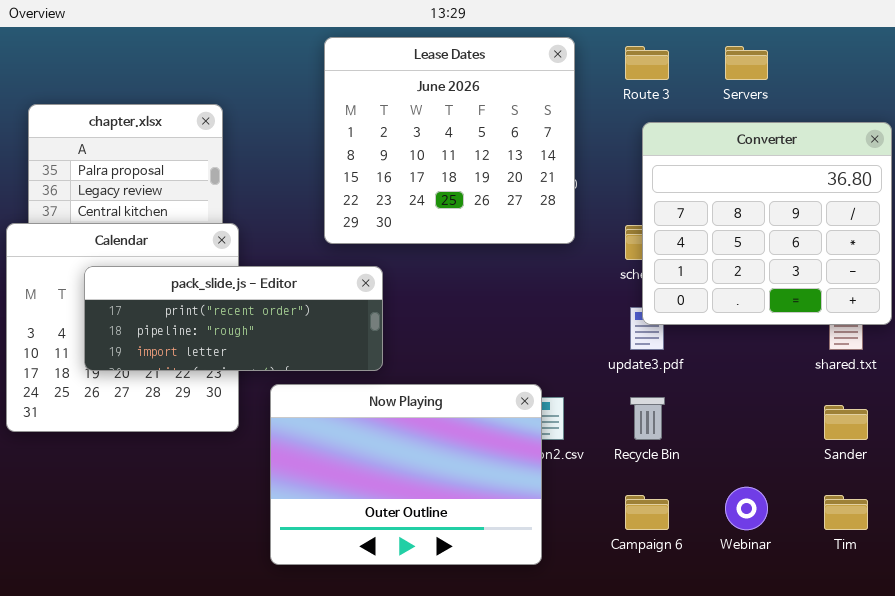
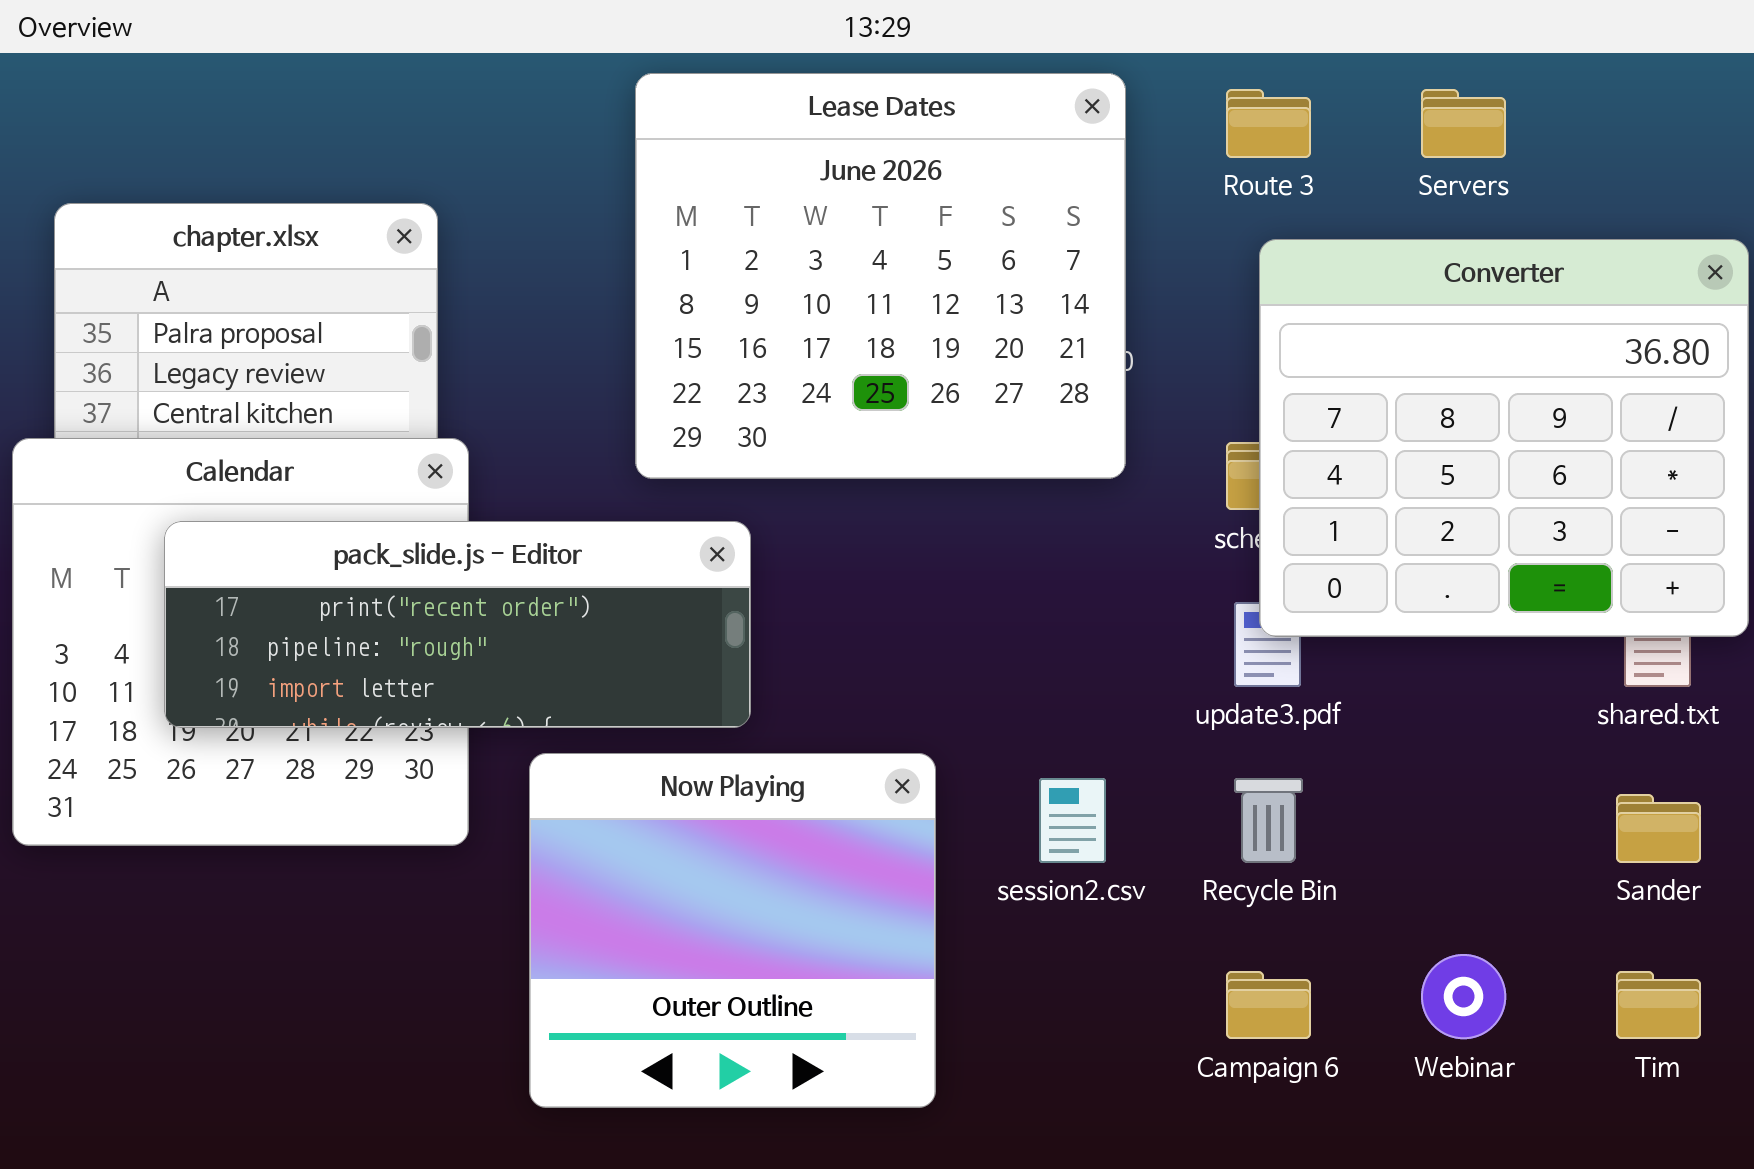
Now Playing: [270,384,542,565] -> [529,753,936,1108], resized

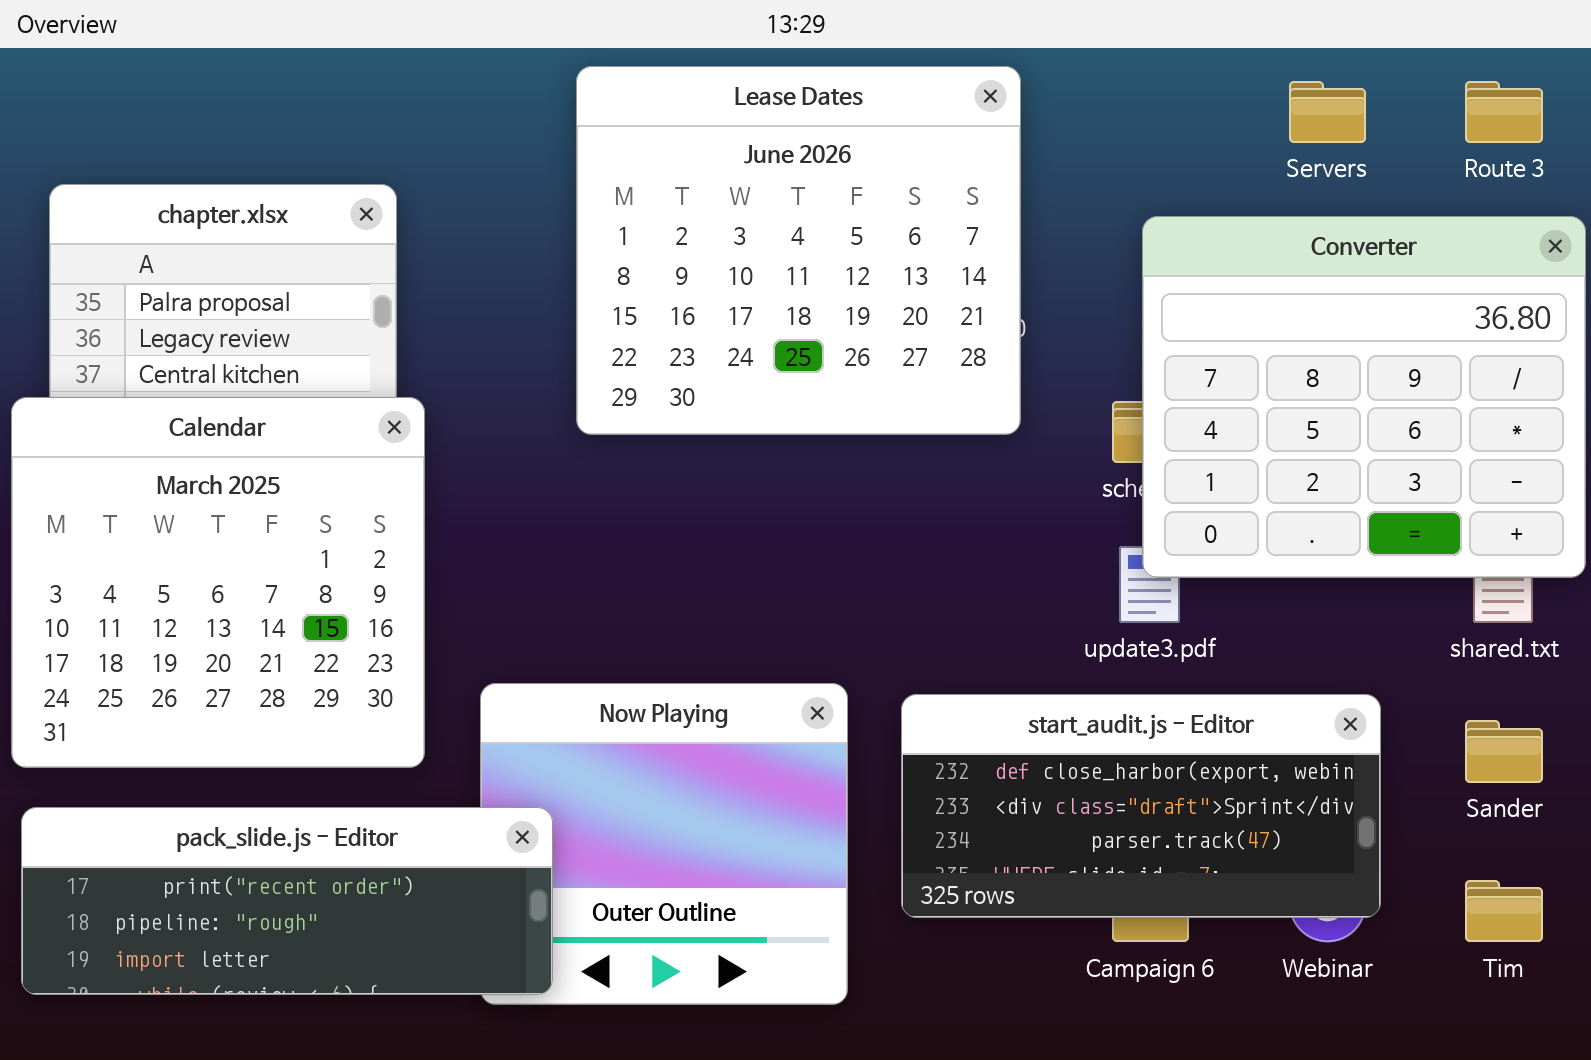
Route 3: [1226,89,1311,158] -> [1465,81,1543,143], moved
pack_slide.js - Editor: [164,521,751,728] -> [21,807,553,995], moved
start_audit.js - Editor: none -> [901,694,1381,918], opened

